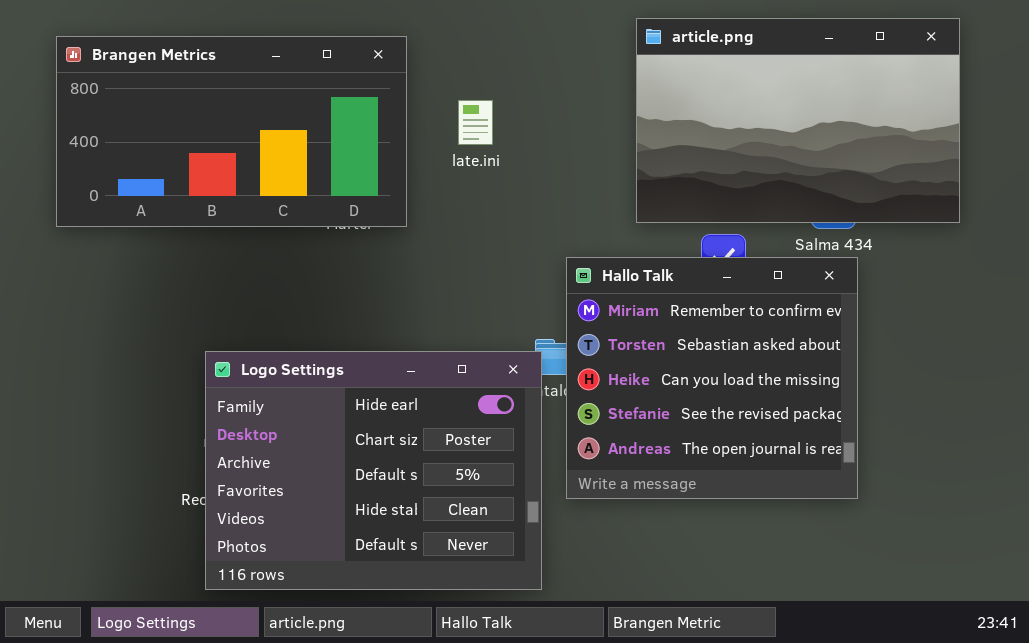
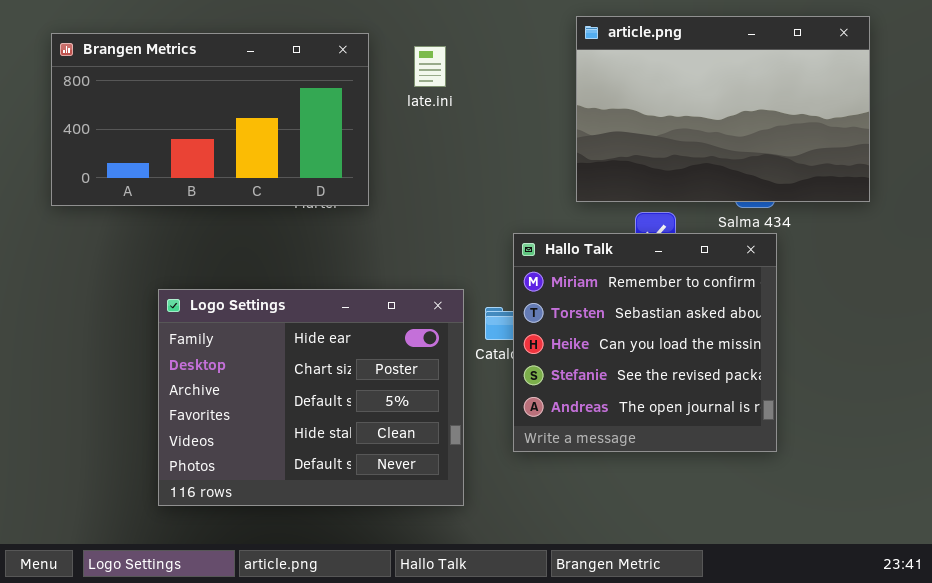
late.ini: [458,100,493,145] -> [414,46,446,87], moved
Logo Settings: [205,351,542,590] -> [158,289,464,506], moved

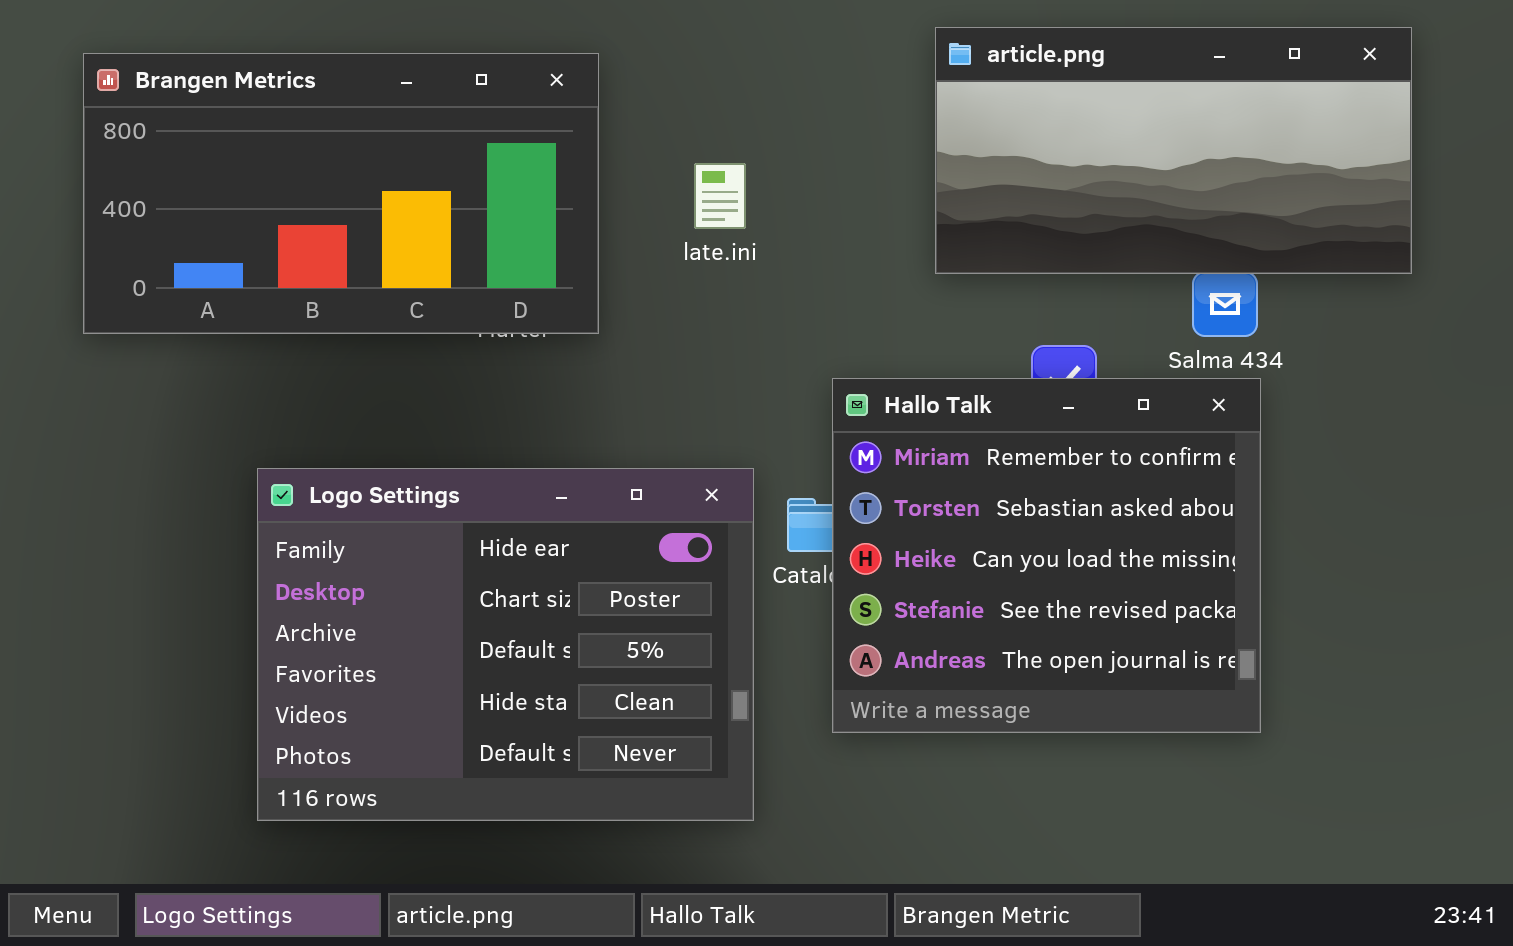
article.png: [576,16,870,202] -> [935,27,1412,274], resized
late.ini: [414,46,446,87] -> [694,163,746,229], moved

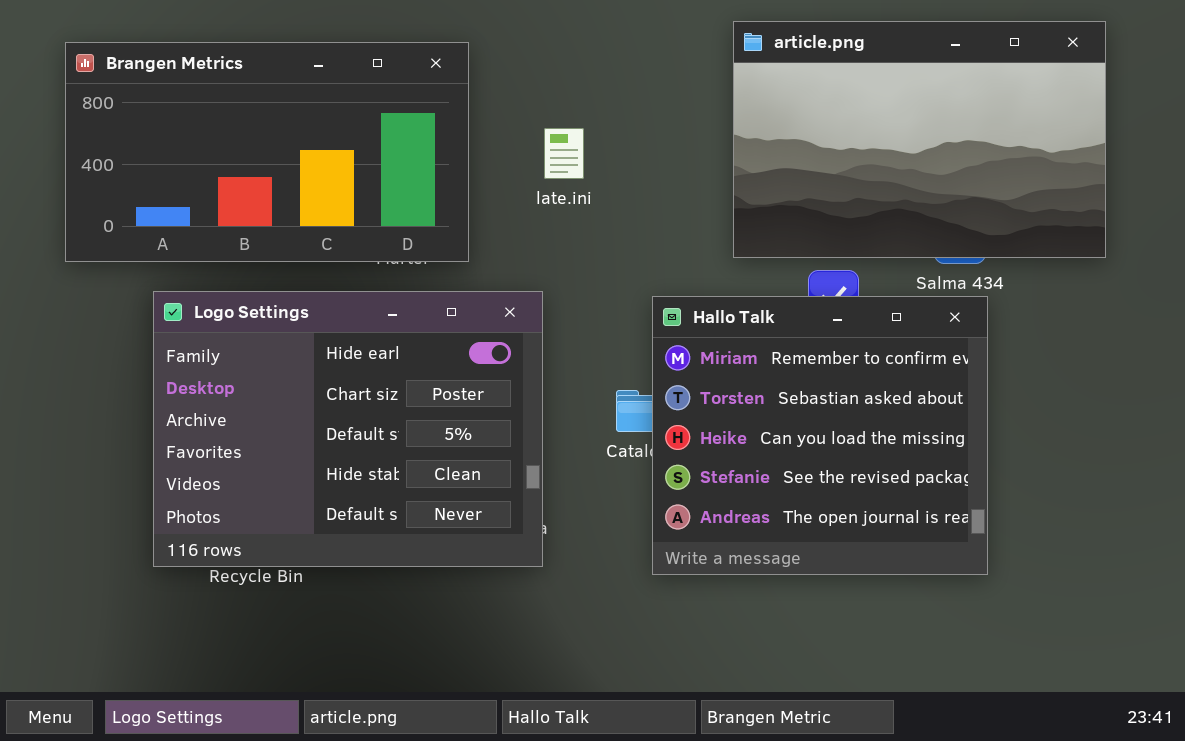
article.png: [935,27,1412,274] -> [733,21,1106,258], resized
Logo Settings: [257,468,754,821] -> [153,291,543,567], moved

